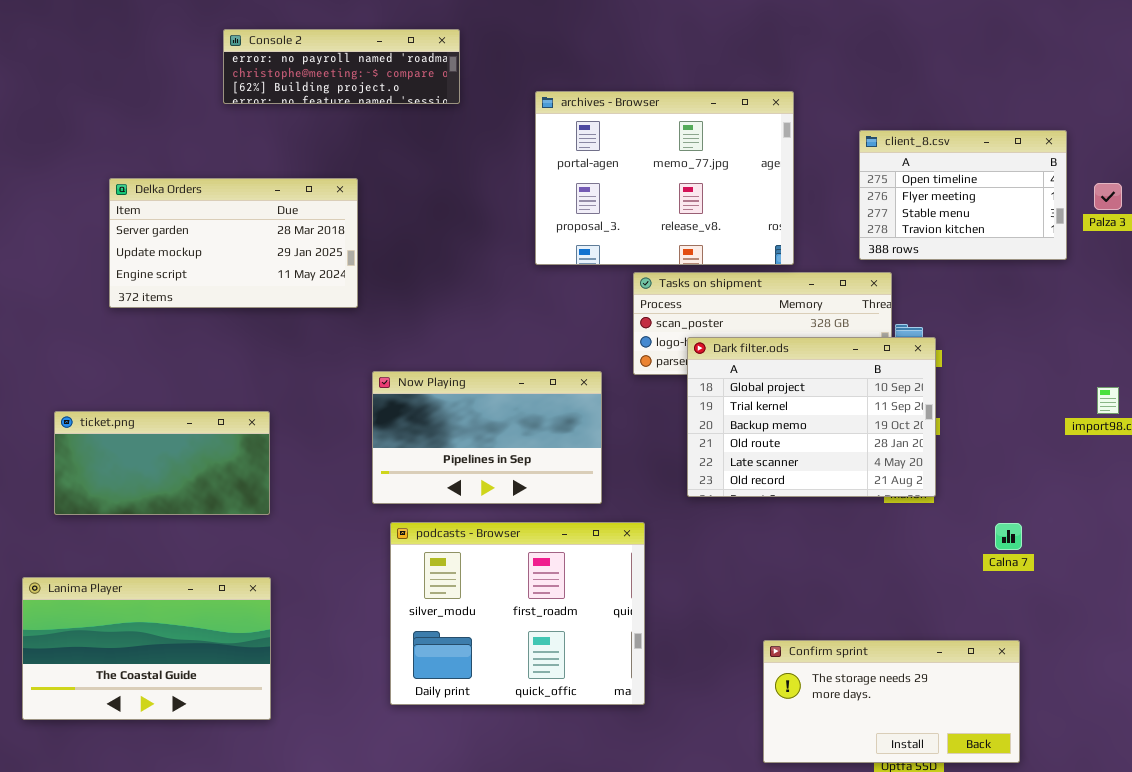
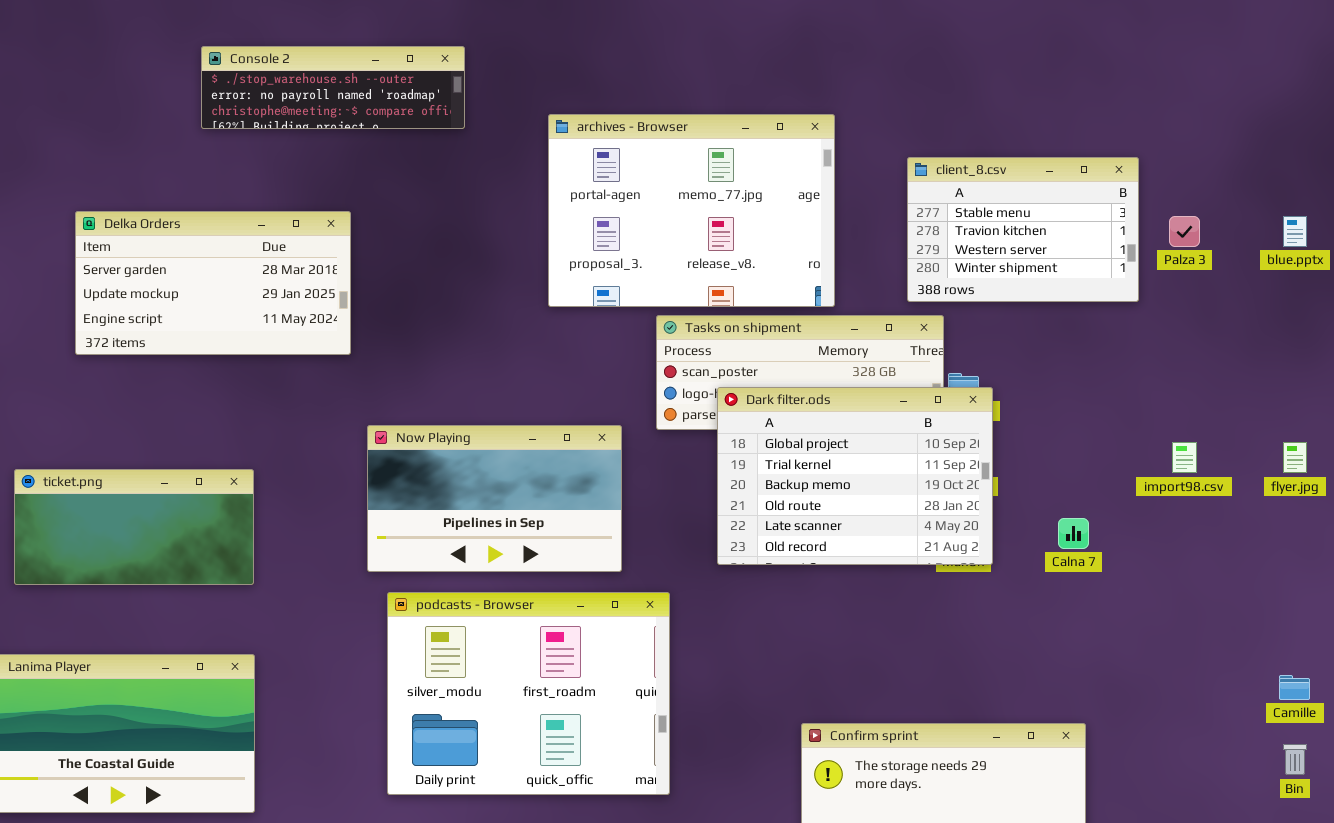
Console 2: [223,29,460,104] -> [201,46,465,129], scrolled up 1 row
client_8.csv: [859,130,1067,260] -> [907,157,1139,302], scrolled down 2 rows
Calna 7: [995,523,1022,550] -> [1058,518,1089,549], moved

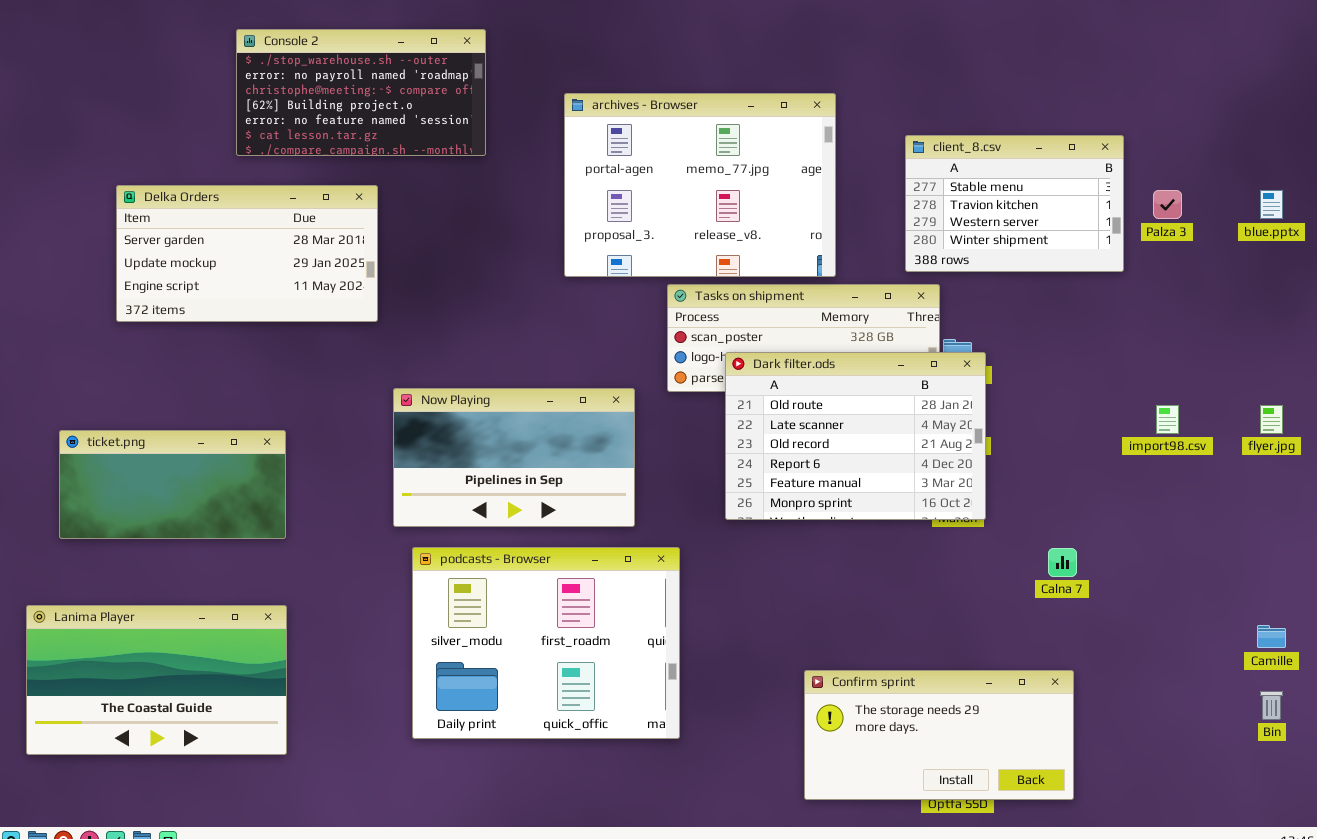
Console 2: [201,46,465,129] -> [236,29,486,156], resized
Dark filter.ods: [717,387,993,565] -> [725,352,986,520], scrolled down 3 rows
Calna 7: [1058,518,1089,549] -> [1048,548,1077,577], moved

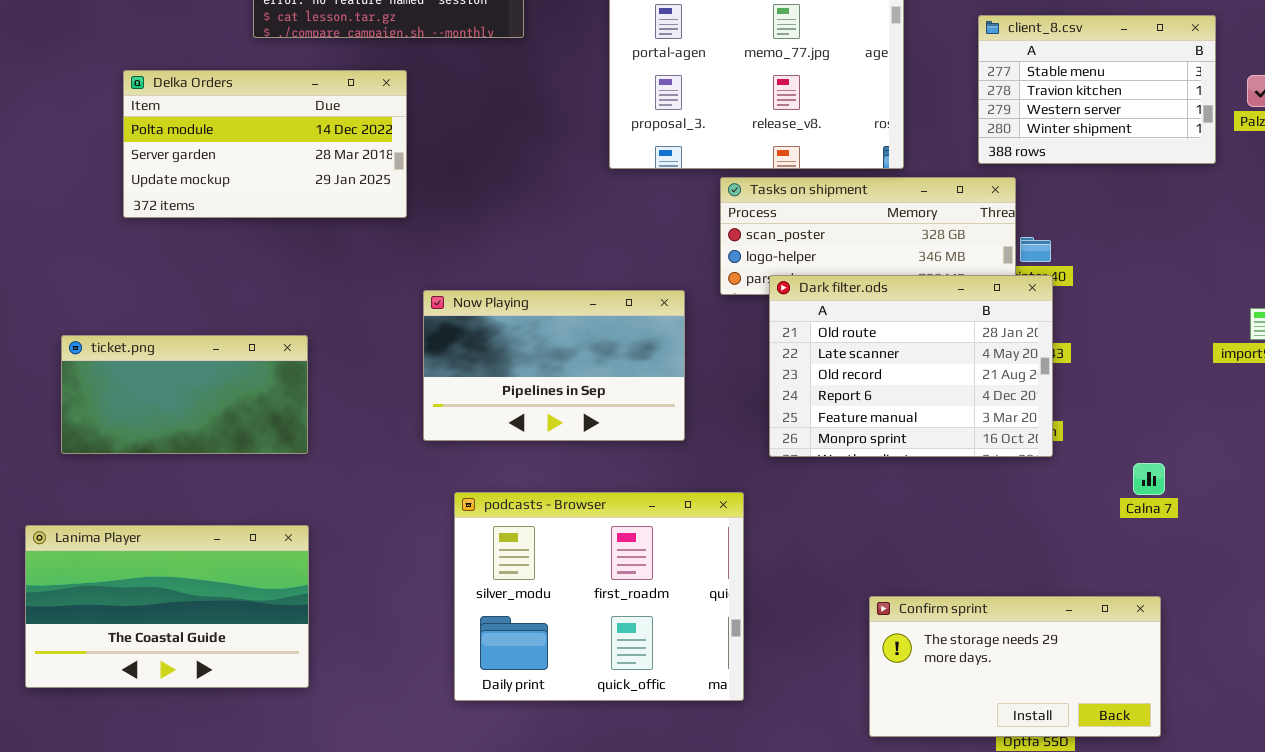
Delka Orders: [116,185,378,322] -> [123,70,407,218], scrolled up 1 row
Dark filter.ods: [725,352,986,520] -> [769,275,1053,457], moved
podcasts - Browser: [412,547,680,739] -> [454,492,744,701], moved

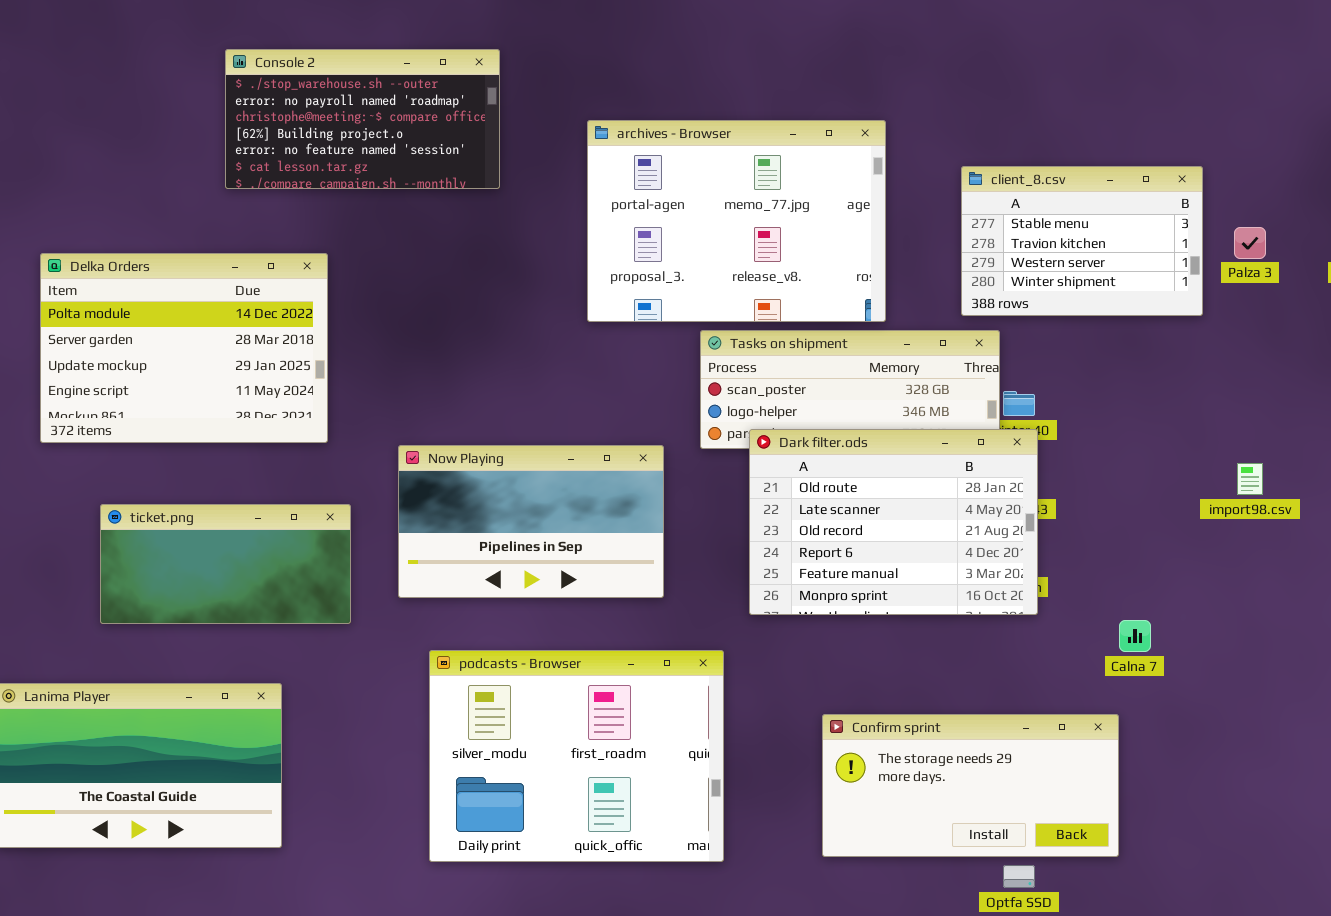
Delka Orders: [123,70,407,218] -> [40,253,328,443], moved, resized
ticket.png: [61,335,308,454] -> [100,504,351,624], moved
Confirm sprint: [869,596,1161,737] -> [822,714,1119,857], moved

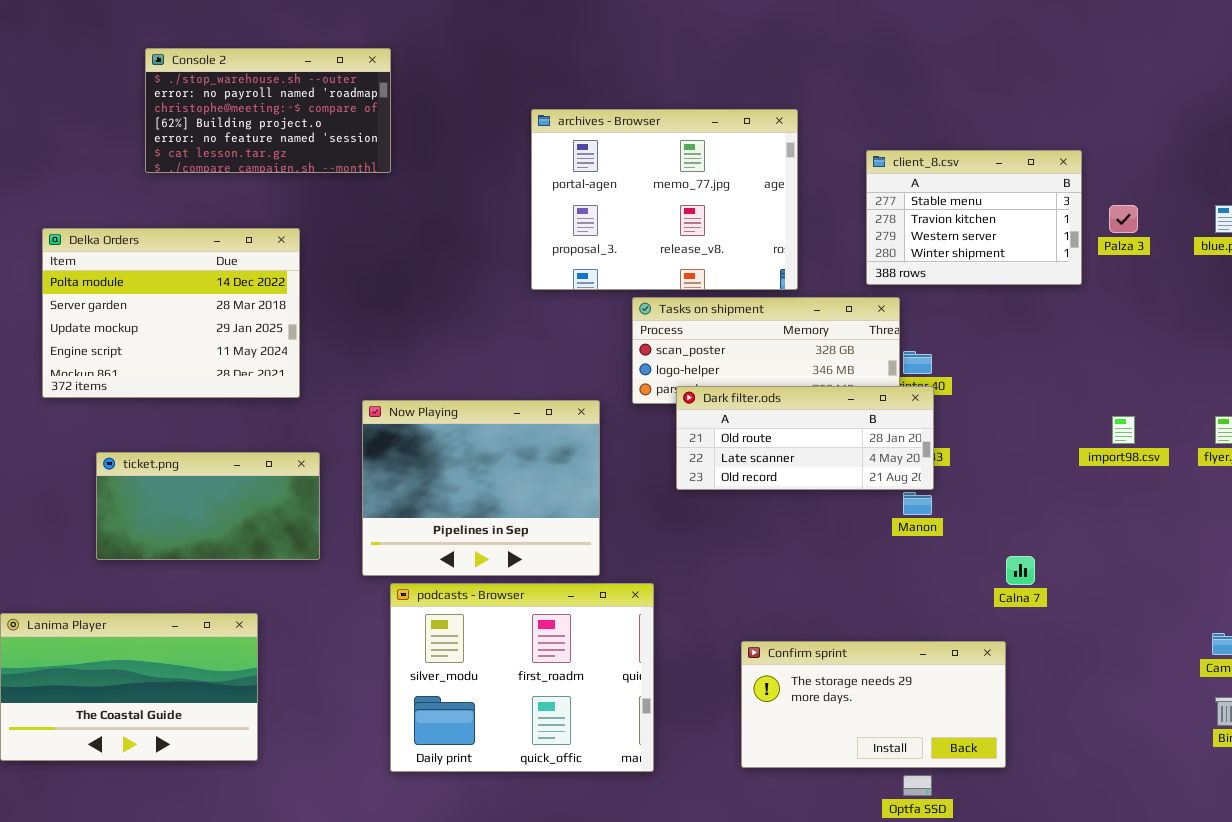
Console 2: [225,49,500,189] -> [145,48,391,173], moved
Dark filter.ods: [749,429,1038,615] -> [676,386,934,490], resized
Now Playing: [398,445,664,598] -> [362,400,600,576], resized

